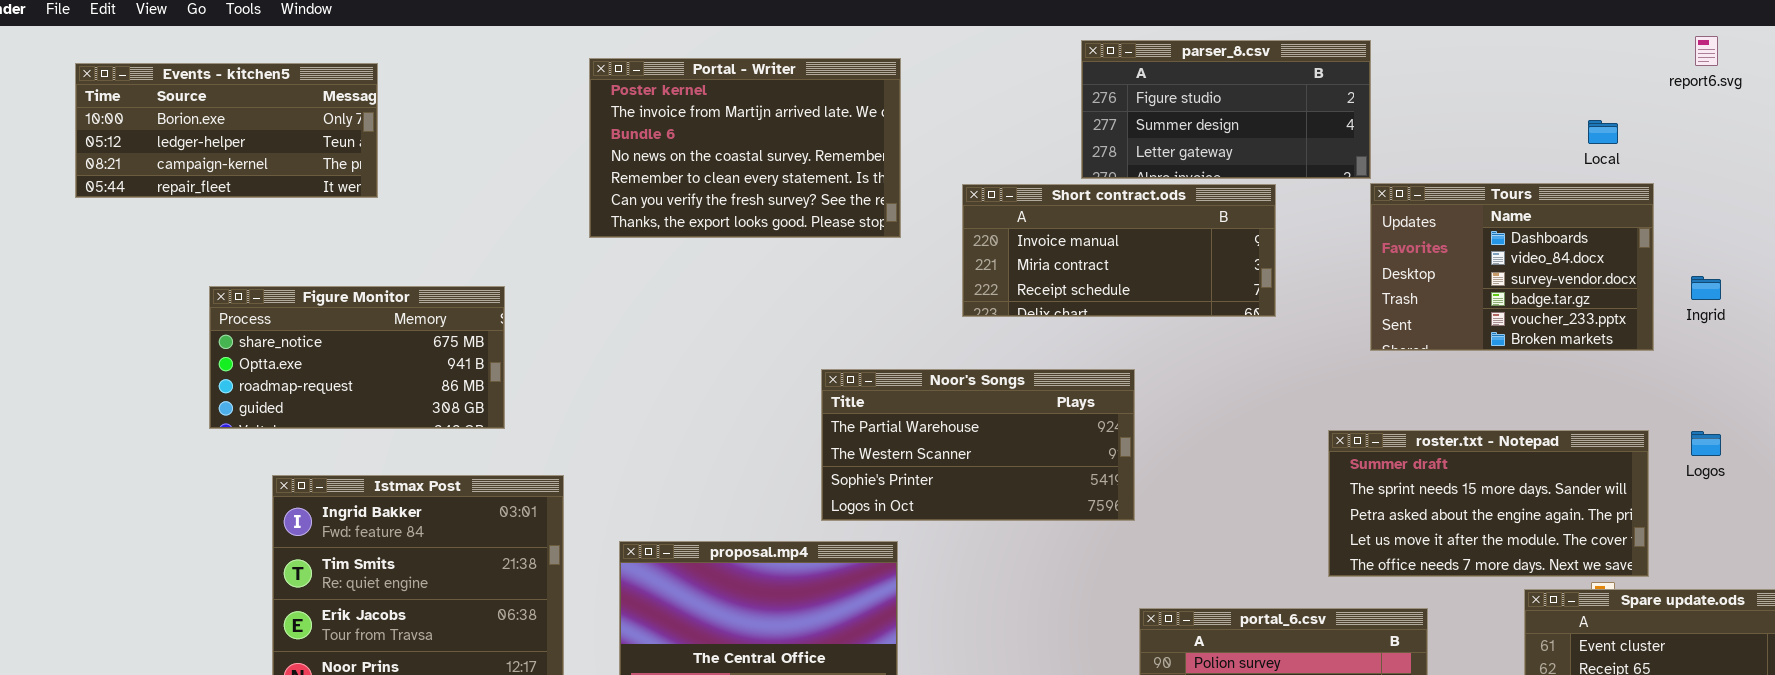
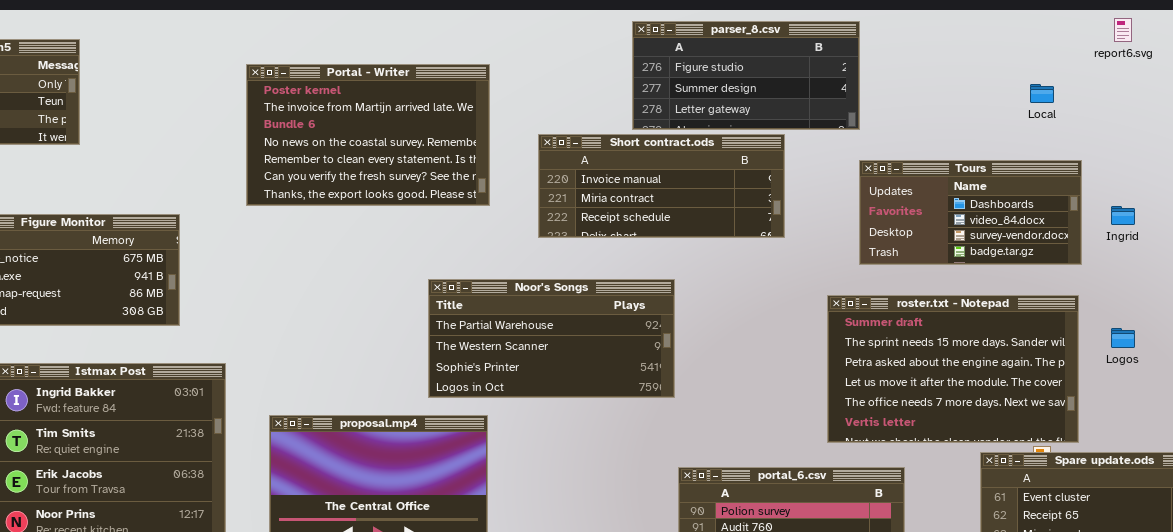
Portal - Writer: [589,58,901,238] -> [246,64,490,206], moved
Tours: [1370,183,1654,351] -> [859,160,1082,265], resized
roster.txt - Notepad: [1328,430,1649,577] -> [827,295,1079,443], resized

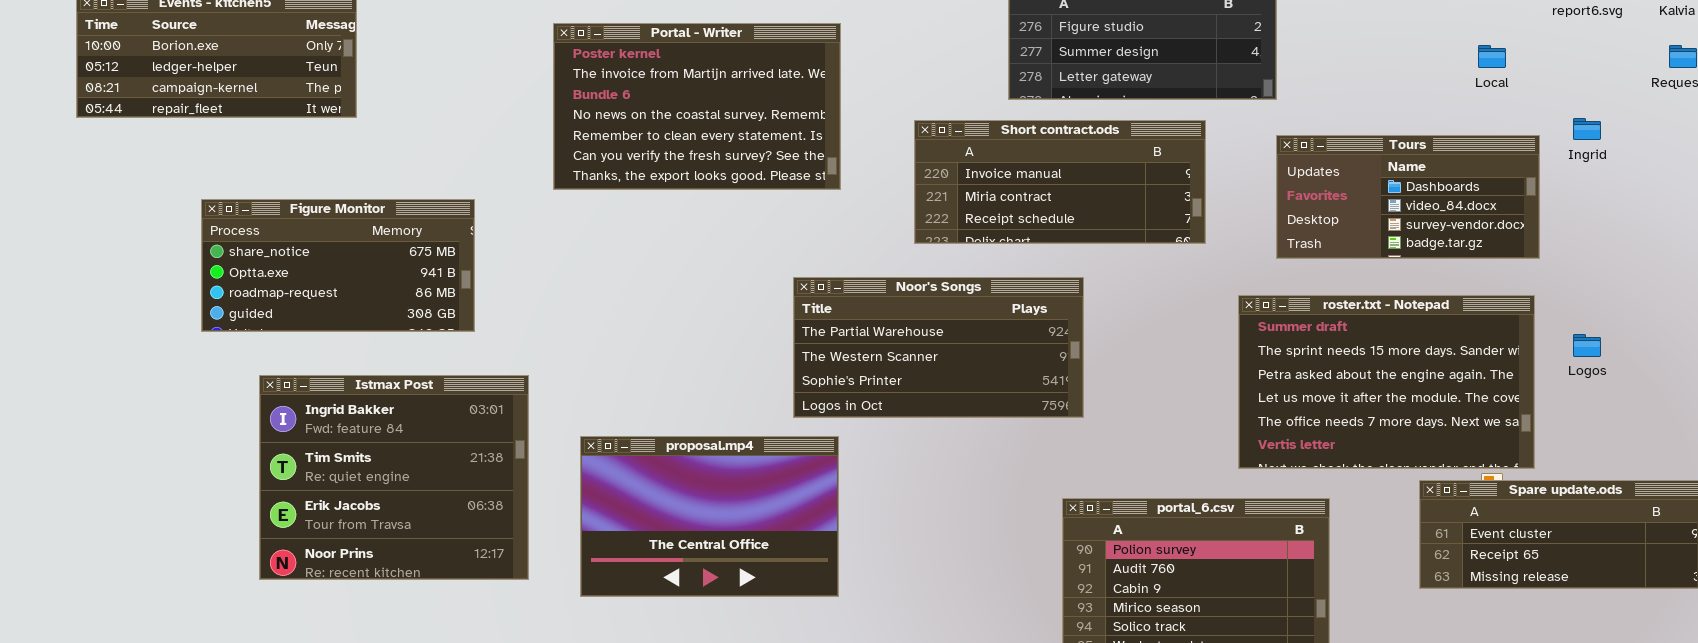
Short contract.ods: [538,134,785,238] -> [914,120,1206,244], moved
Ingrid: [1111,206,1135,225] -> [1573,118,1601,140], moved
Noor's Songs: [428,279,675,398] -> [793,277,1084,418], moved

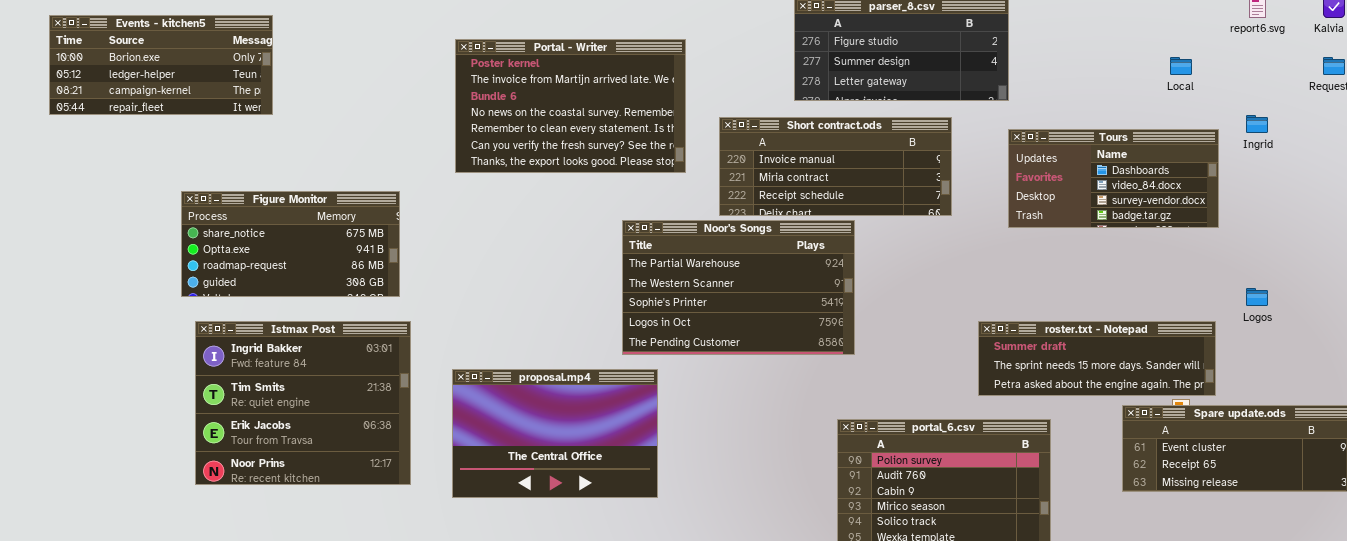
Portal - Writer: [553,23,841,190] -> [455,39,686,173], moved
Figure Monitor: [201,199,475,332] -> [181,191,400,297], moved
Noor's Songs: [793,277,1084,418] -> [622,220,855,355], resized
roster.txt - Notepad: [1238,295,1535,469] -> [978,321,1216,396], resized

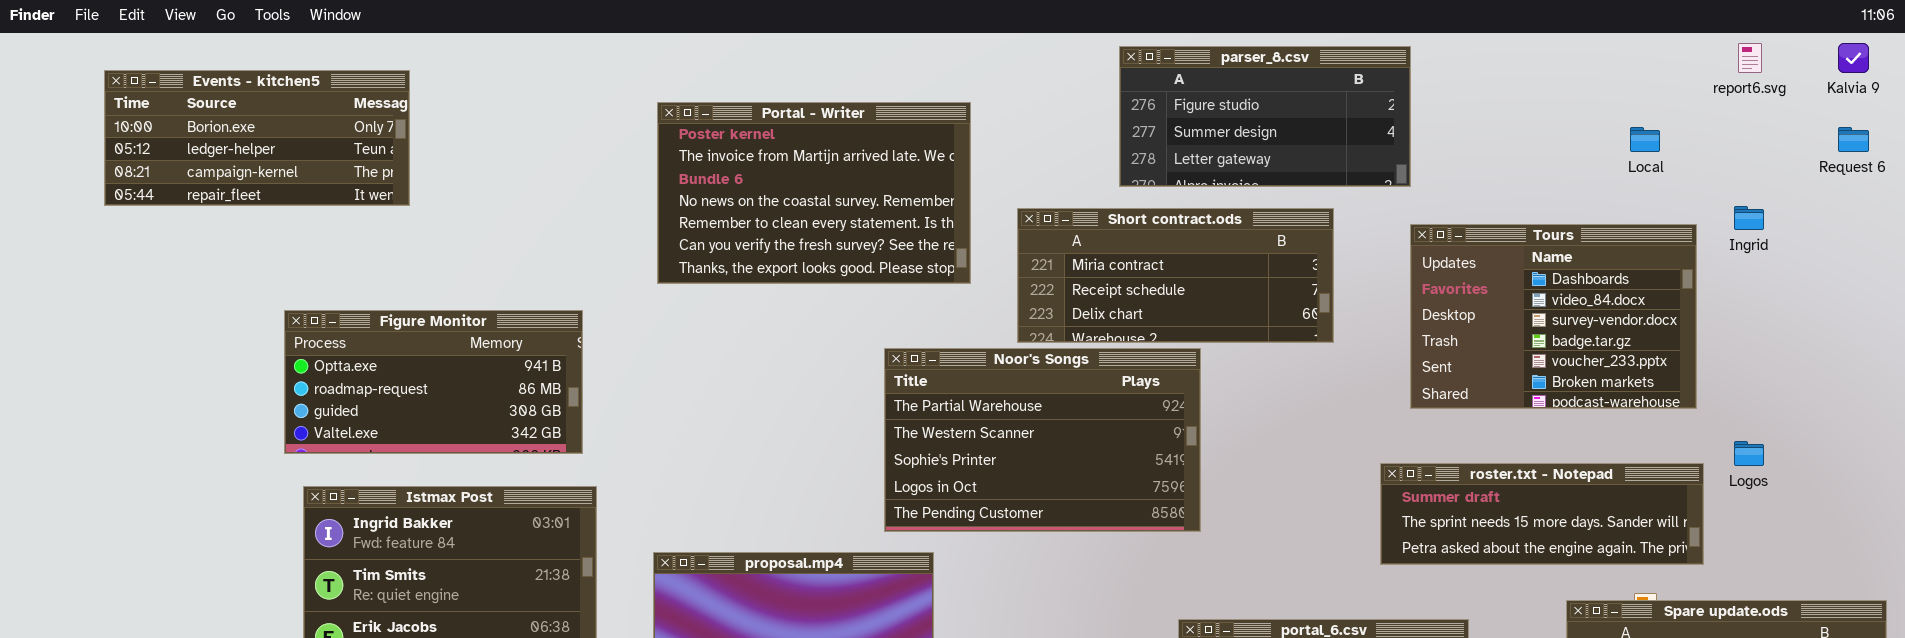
Short contract.ods: [719,117,952,216] -> [1017,208,1334,343], scrolled down 1 row
Tours: [1008,129,1219,228] -> [1410,224,1697,409], resized
Figure Monitor: [181,191,400,297] -> [284,310,583,454], scrolled down 1 row
roster.txt - Notepad: [978,321,1216,396] -> [1380,463,1704,565], moved

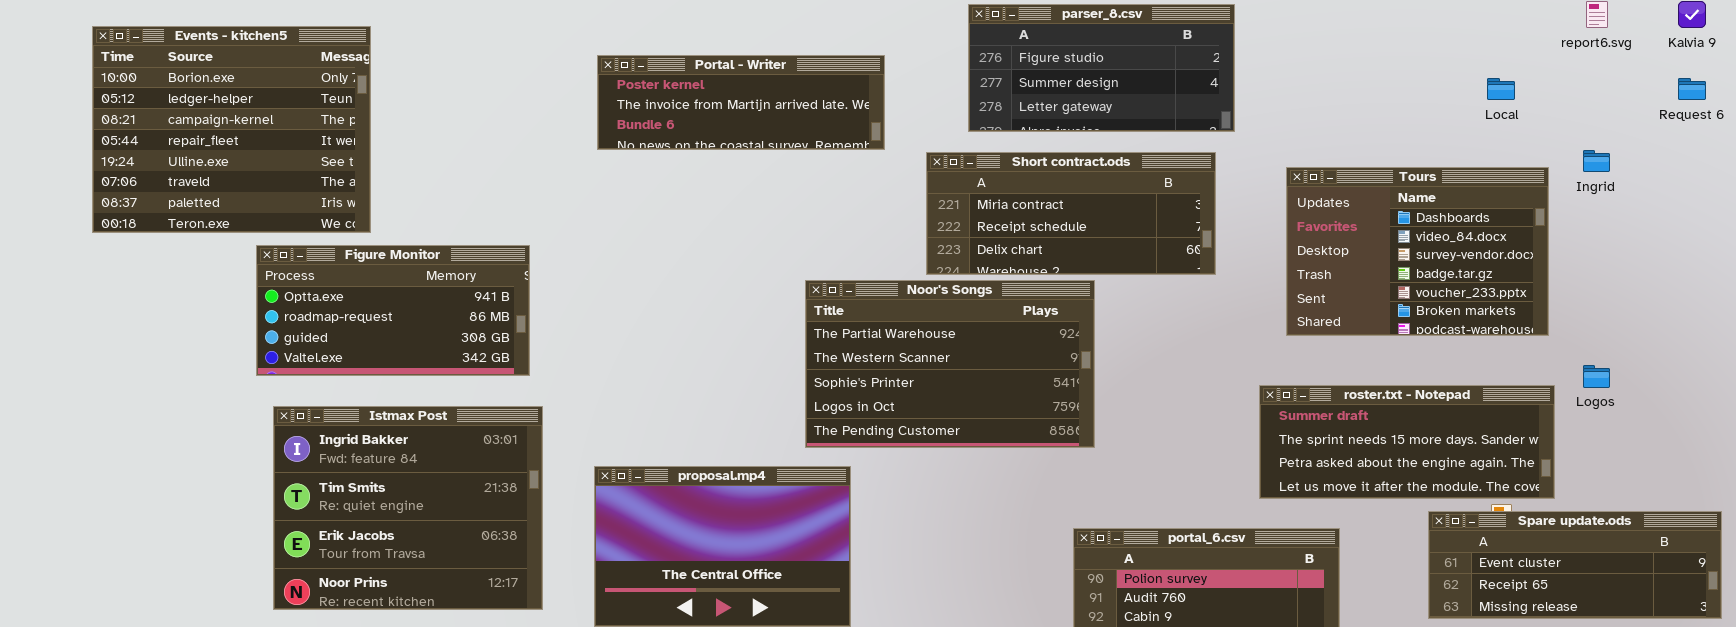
parser_8.csv: [1119,46,1411,187] -> [968,4,1235,132], moved
Events - kitchen5: [104,70,410,206] -> [92,26,371,233], resized
Portal - Writer: [657,102,971,284] -> [597,55,885,150], resized
roster.txt - Notepad: [1380,463,1704,565] -> [1259,385,1555,499], resized

